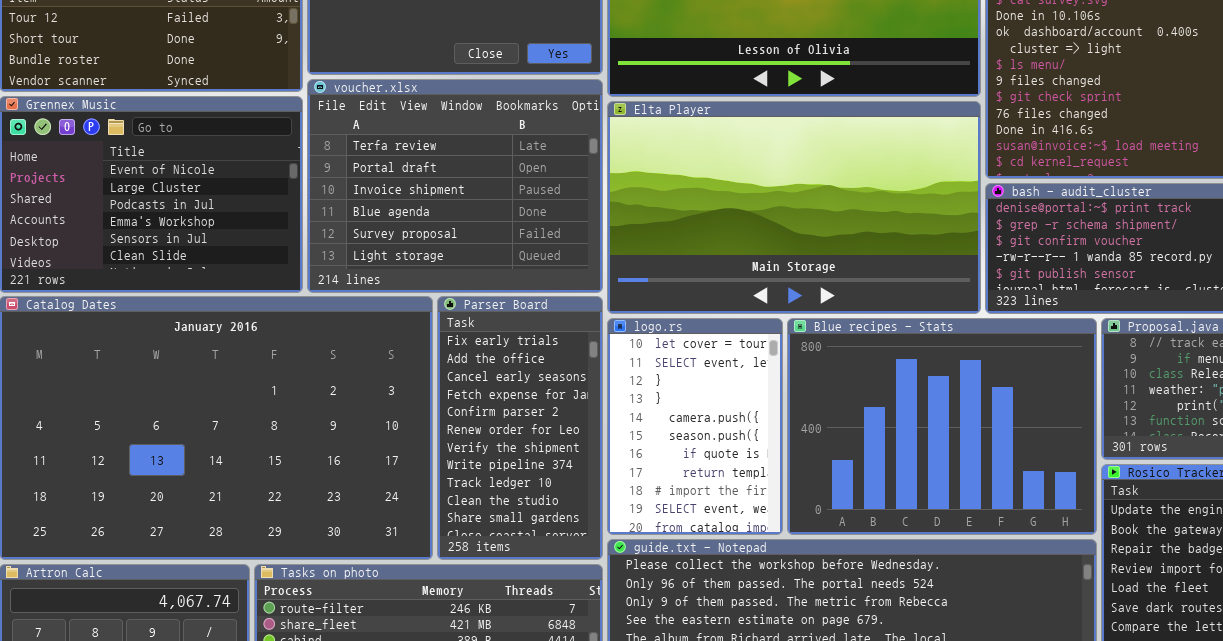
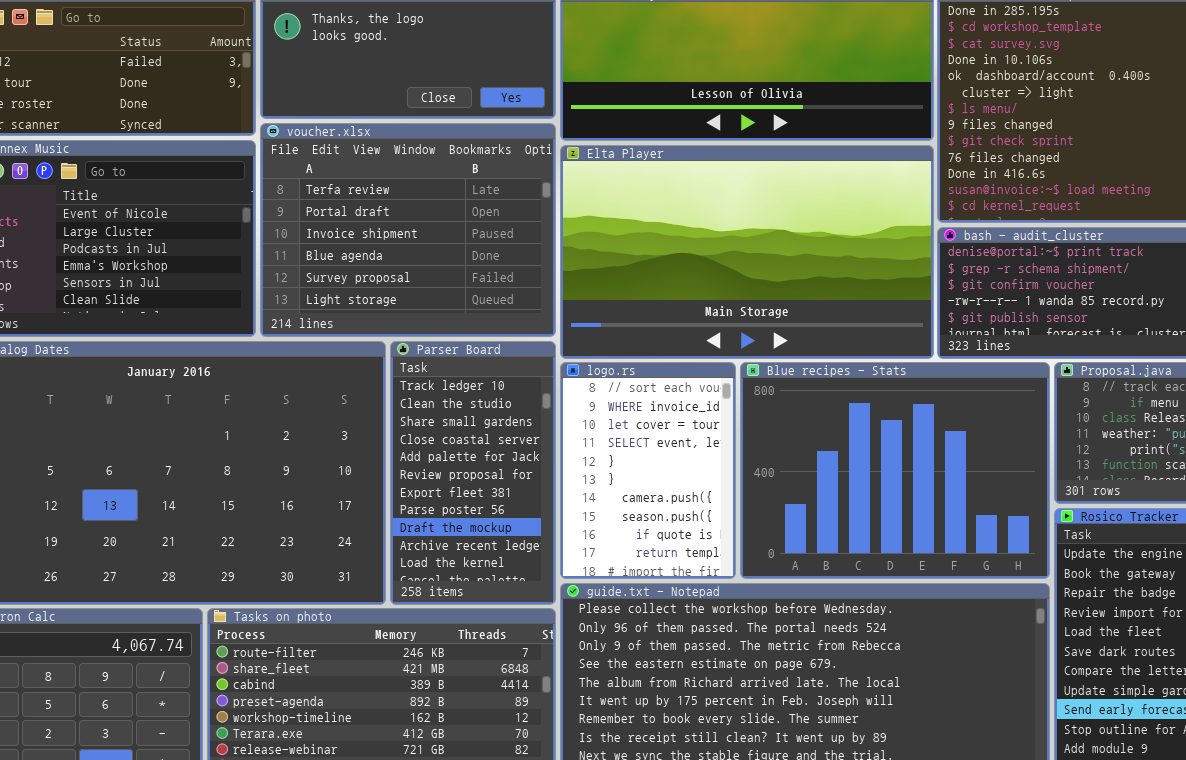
Parser Board: [437,296,603,560] -> [390,341,556,605], scrolled down 8 rows
logo.rs: [607,318,783,535] -> [560,362,736,579], scrolled up 2 rows

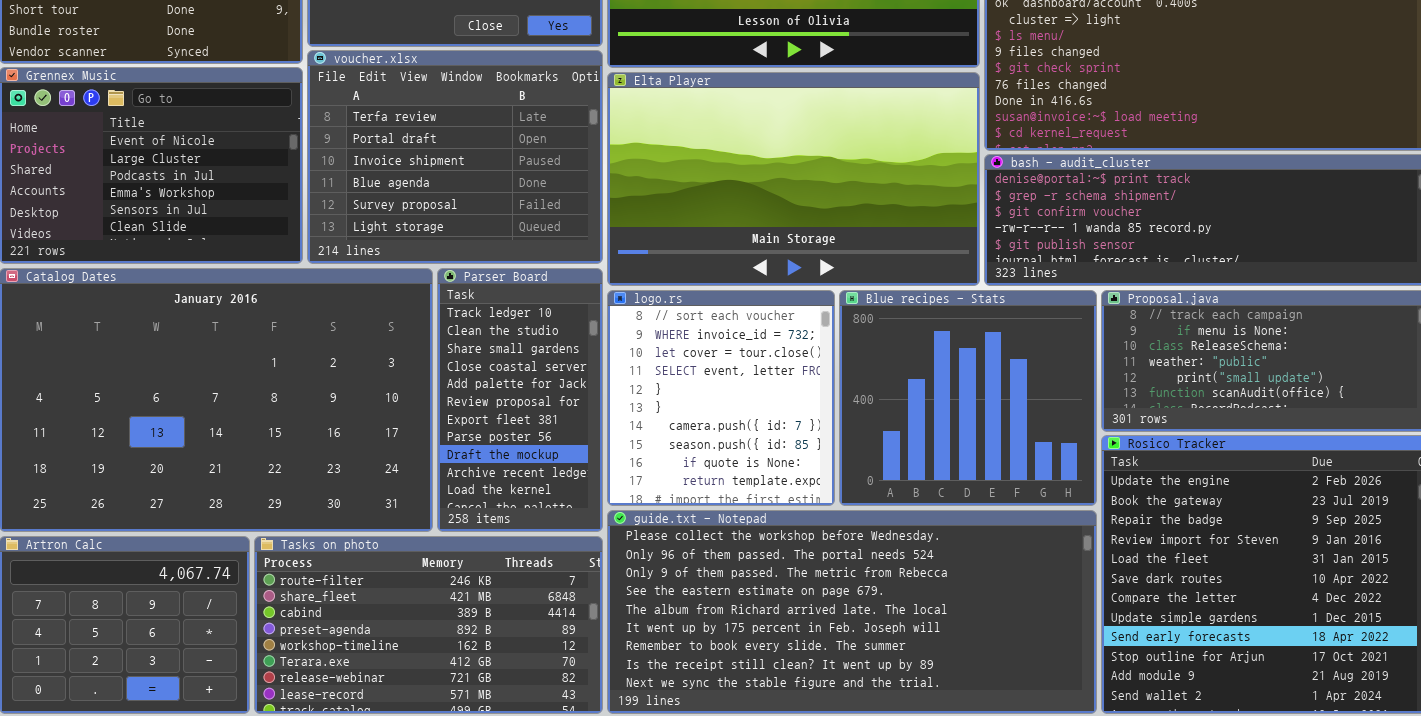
logo.rs: [560,362,736,579] -> [607,290,835,506], resized
Blue recipes - Stats: [740,362,1050,579] -> [839,290,1097,506], resized

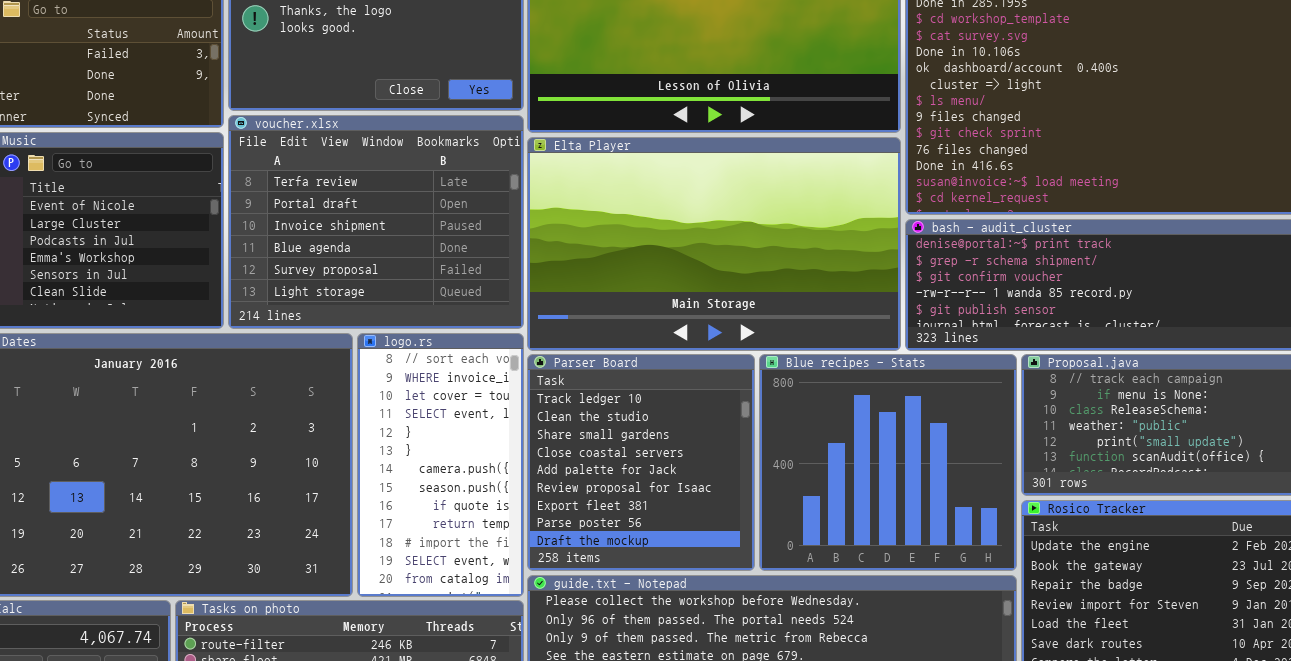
Parser Board: [437,268,603,532] -> [527,354,755,571], moved, resized
logo.rs: [607,290,835,506] -> [357,333,524,597], moved, resized

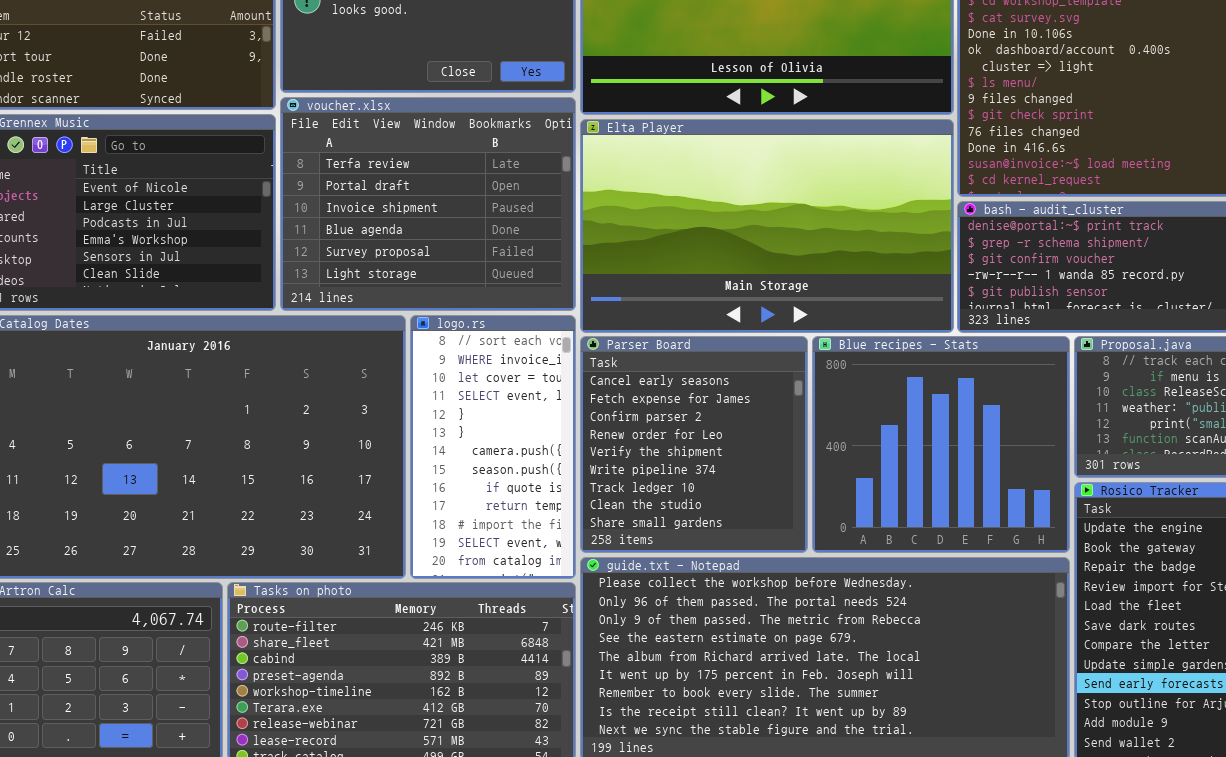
Parser Board: [527,354,755,571] -> [580,336,808,553], scrolled up 6 rows

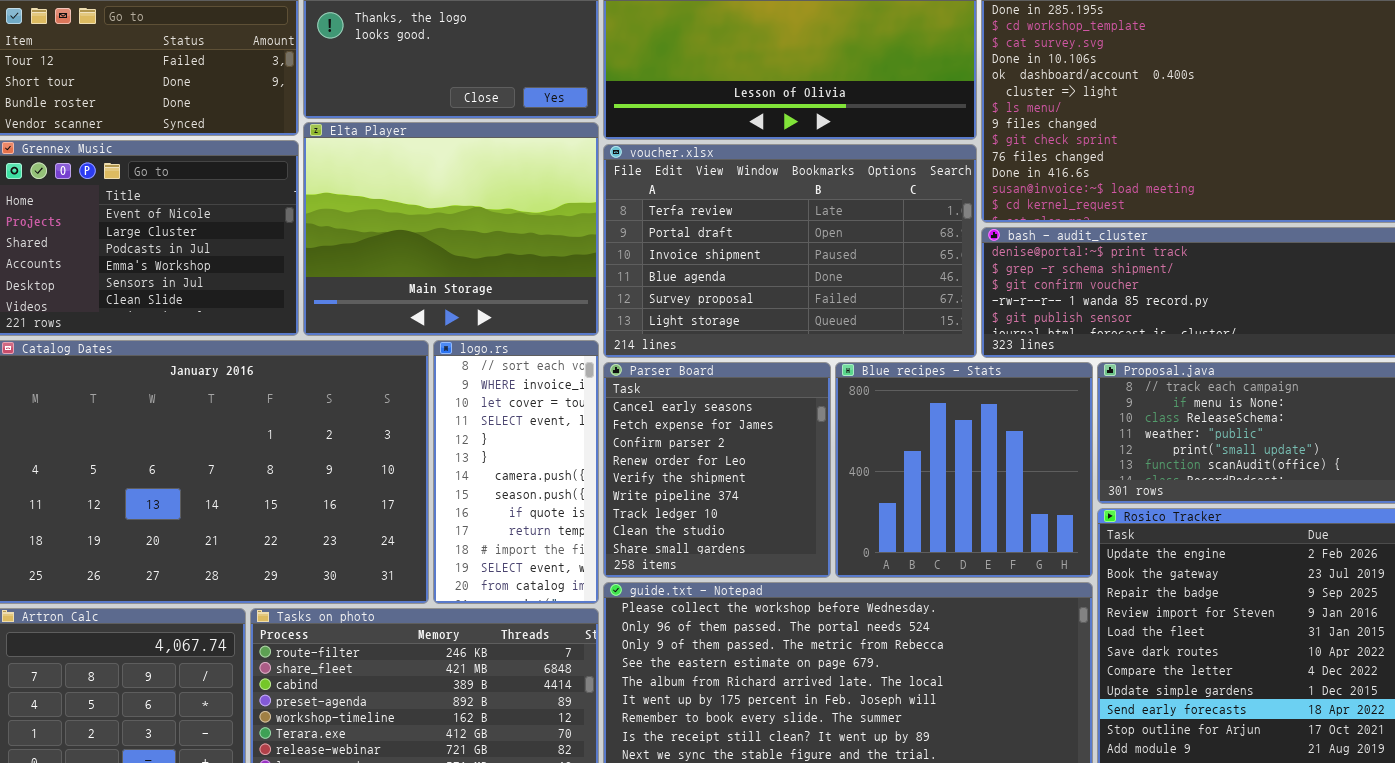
voucher.xlsx: [280,97,576,311] -> [603,144,977,358], moved, resized
Elta Player: [580,119,954,333] -> [303,122,599,336], moved, resized

